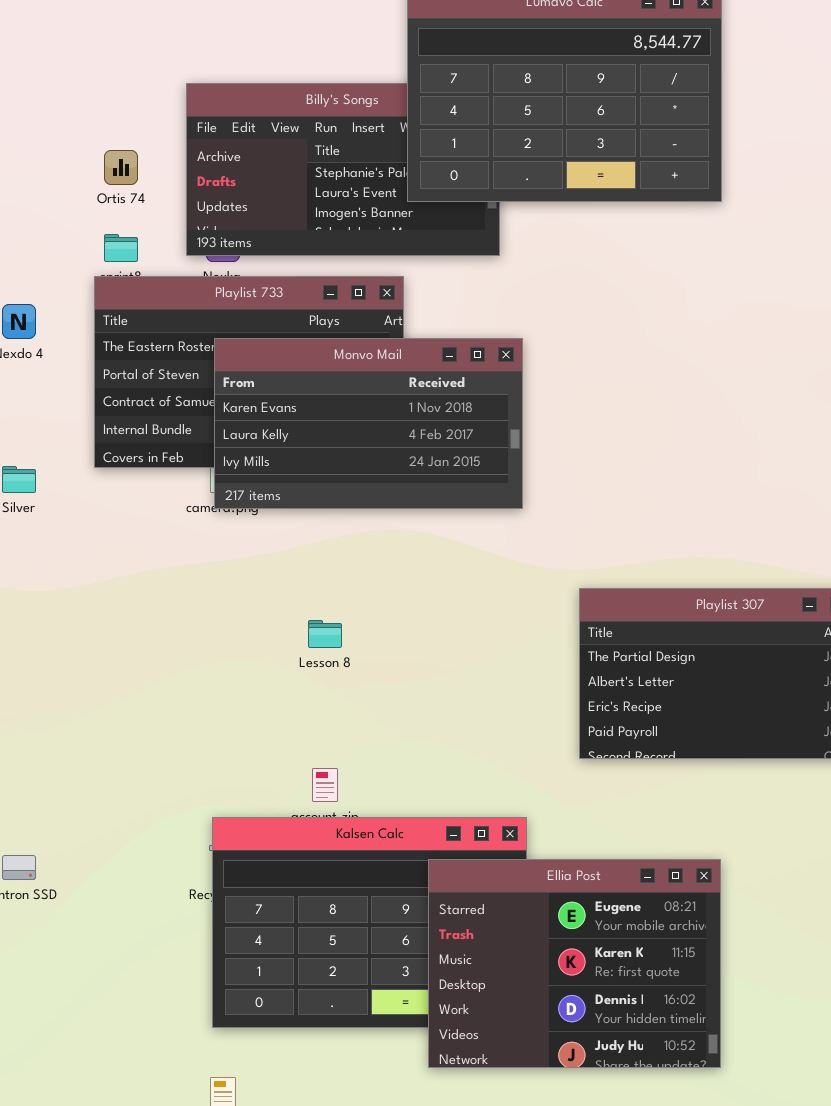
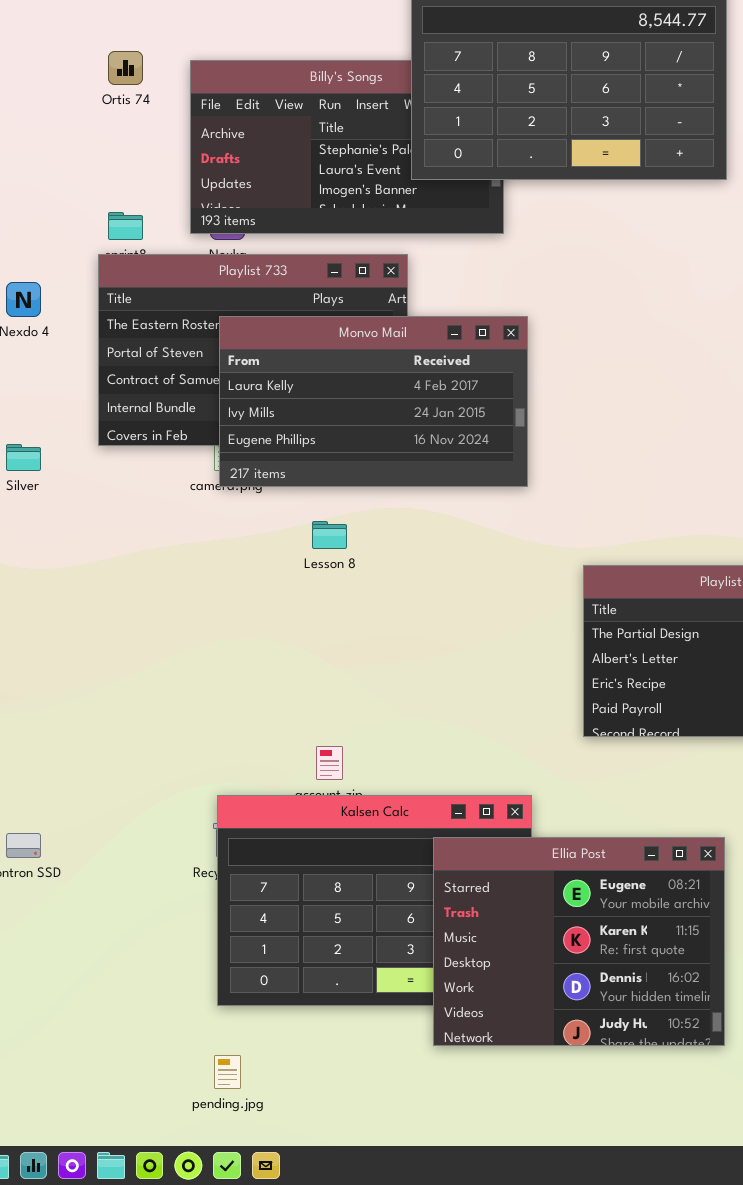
Ortis 74: [104,150,138,185] -> [108,51,143,85], moved
Monvo Mail: [214,338,523,509] -> [219,316,528,487], scrolled down 1 row
Lesson 8: [308,620,342,648] -> [312,521,347,549], moved

